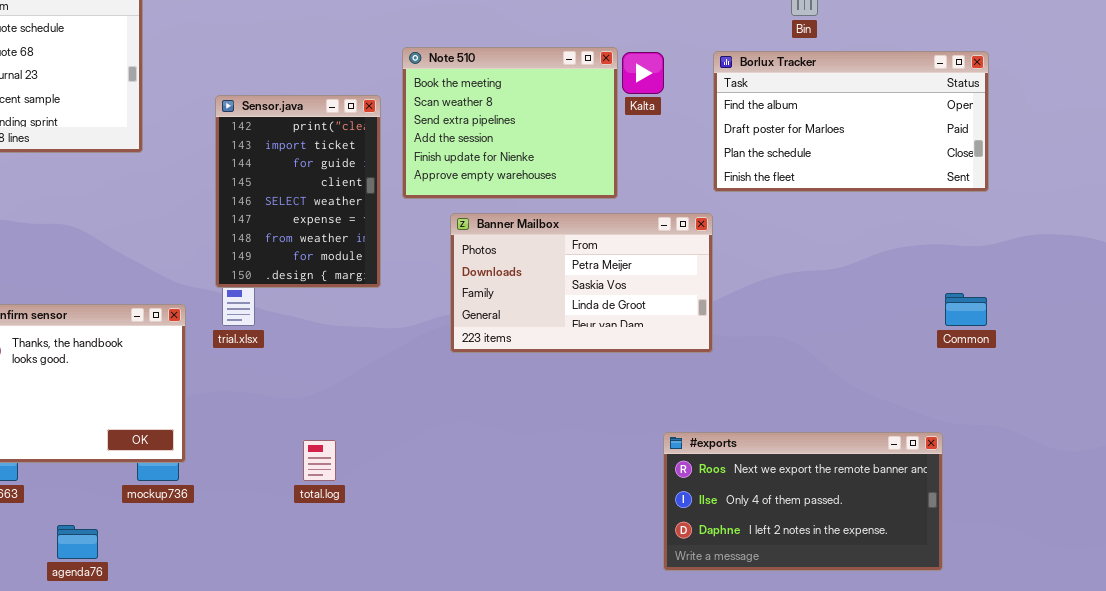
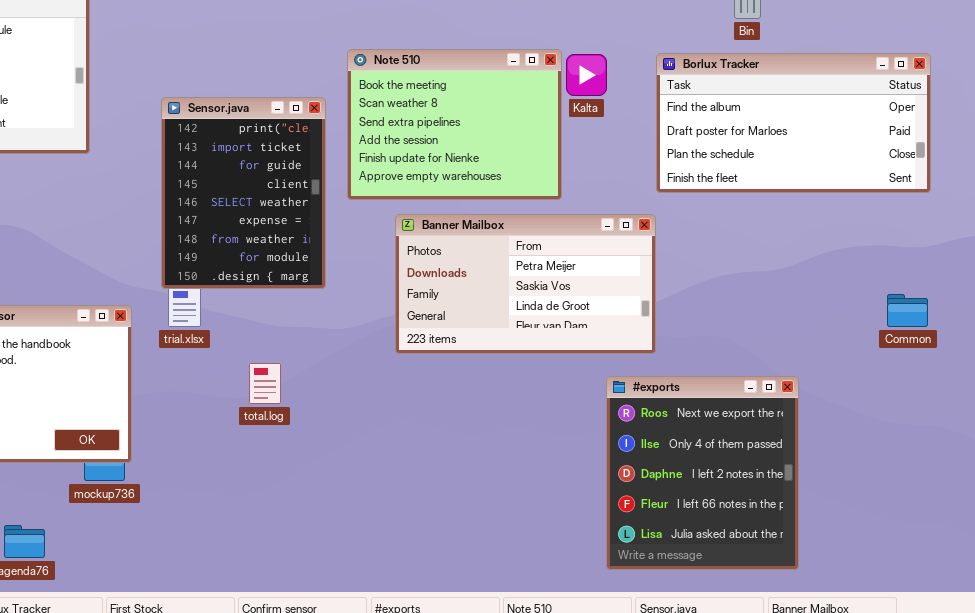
#exports: [663,432,943,571] -> [606,376,799,570], resized
total.log: [303,440,336,481] -> [249,363,281,404], moved

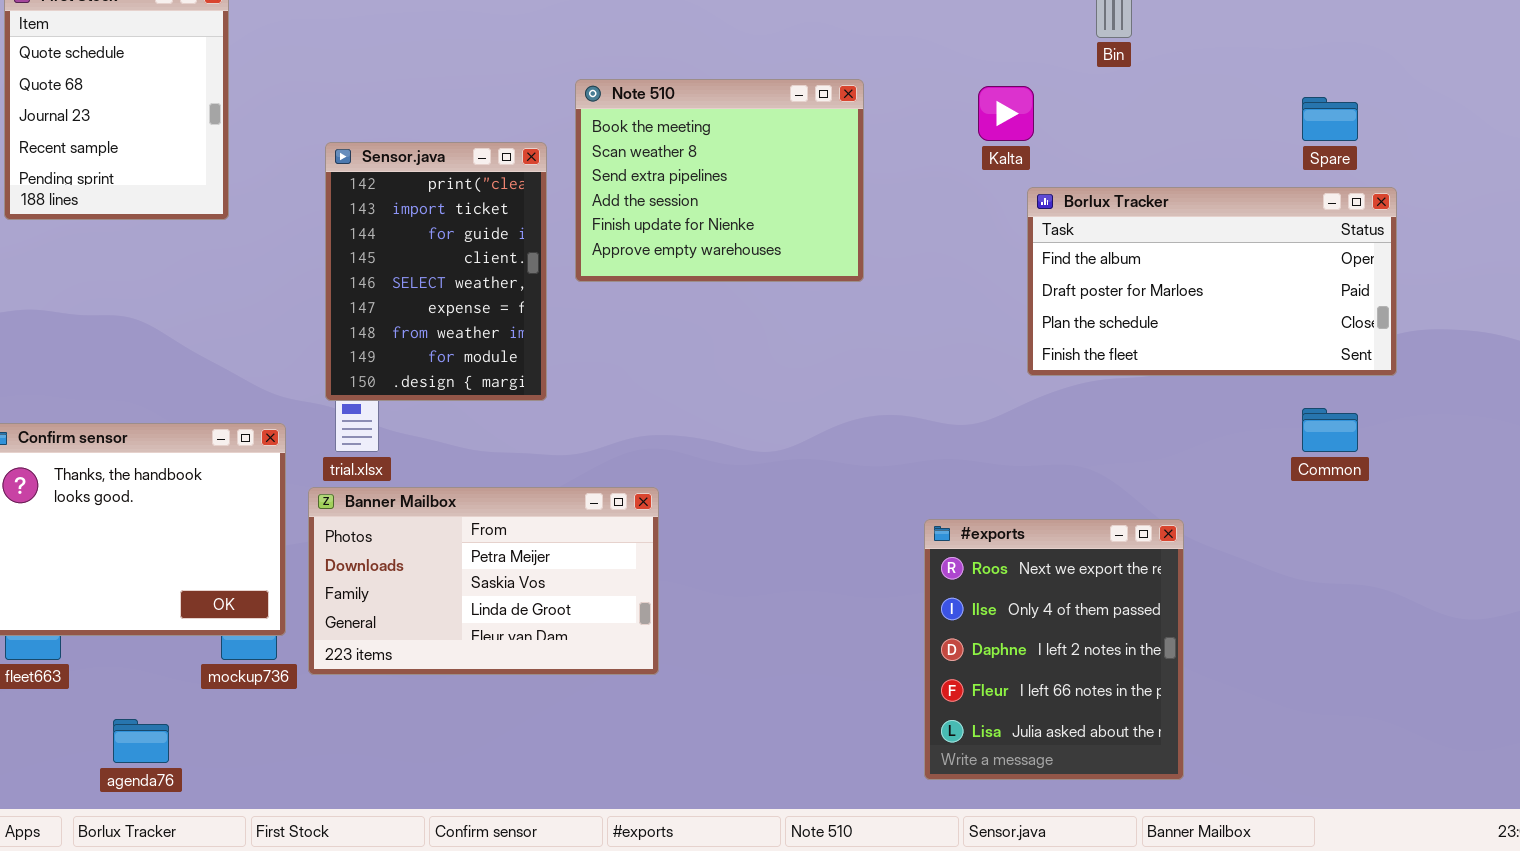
Borlux Tracker: [656,53,931,193] -> [1027,187,1397,376], moved
Kalta: [566,54,607,96] -> [978,86,1034,141], moved
Banner Mailbox: [395,214,656,354] -> [308,487,659,675], moved

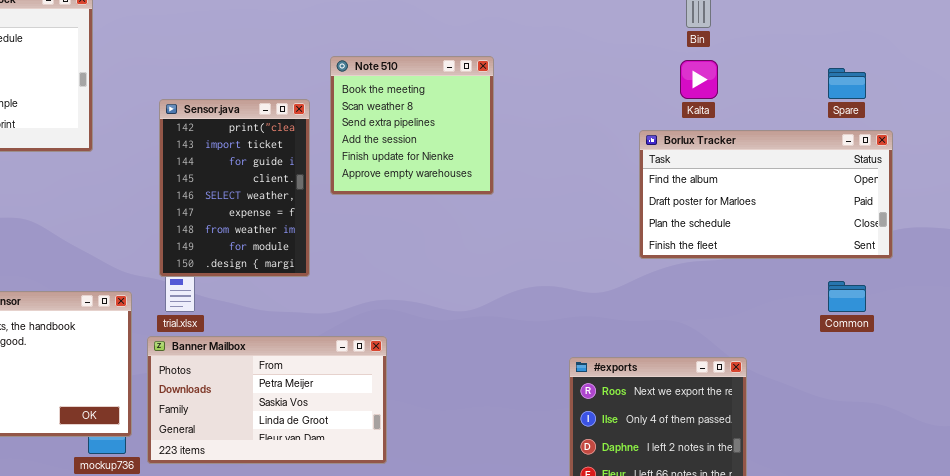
Note 510: [575,79,864,282] -> [330,56,494,195], resized
Kalta: [978,86,1034,141] -> [680,60,718,99], moved

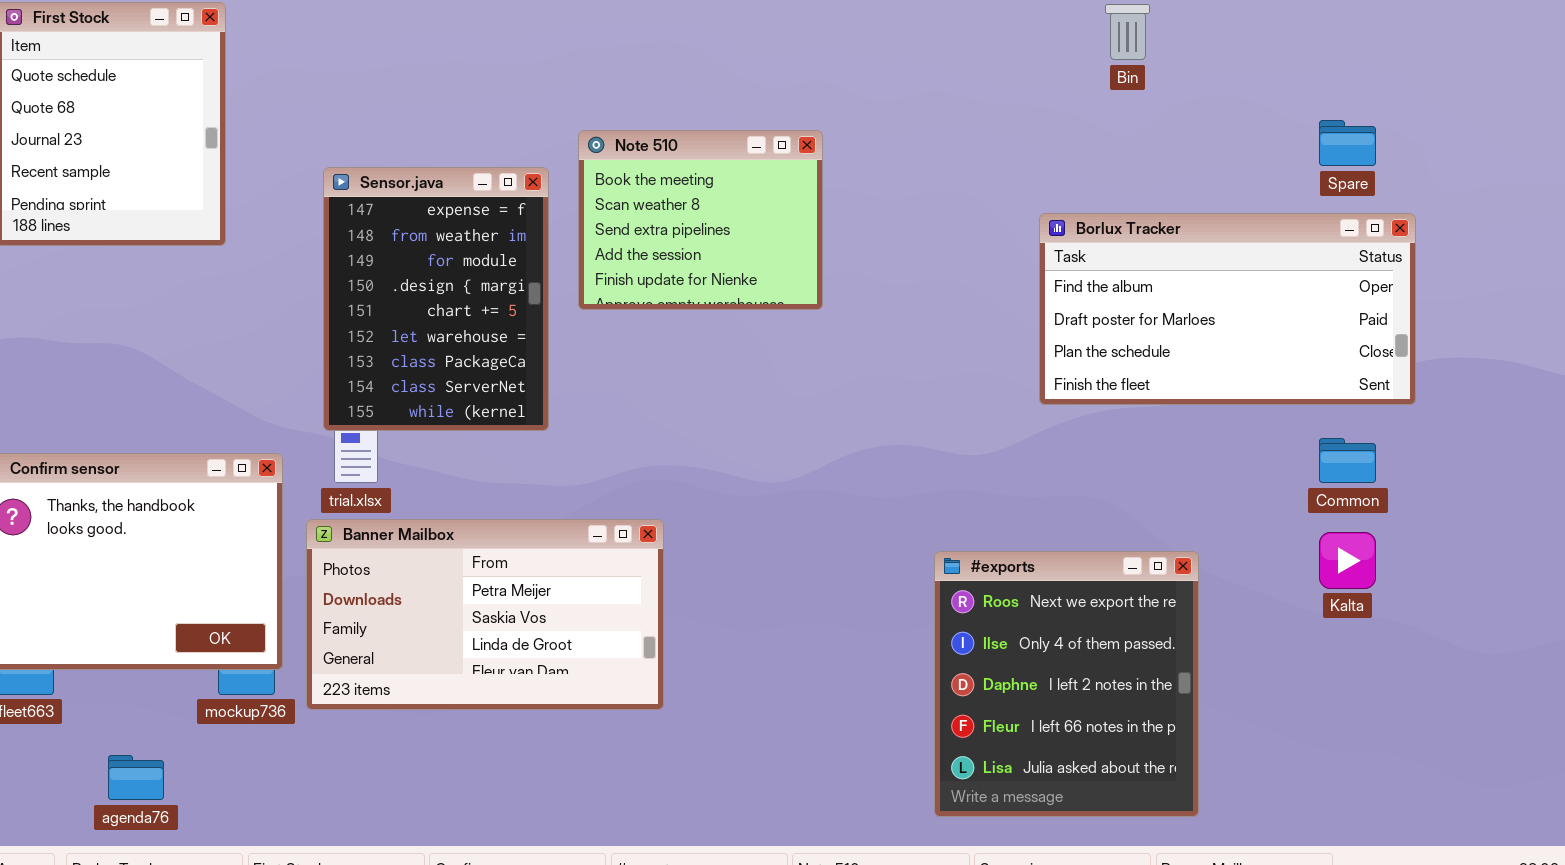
Note 510: [330,56,494,195] -> [578,130,823,310], resized
Kalta: [680,60,718,99] -> [1319,532,1376,589], moved
Sensor.java: [159,99,310,277] -> [323,167,549,431], scrolled down 5 rows

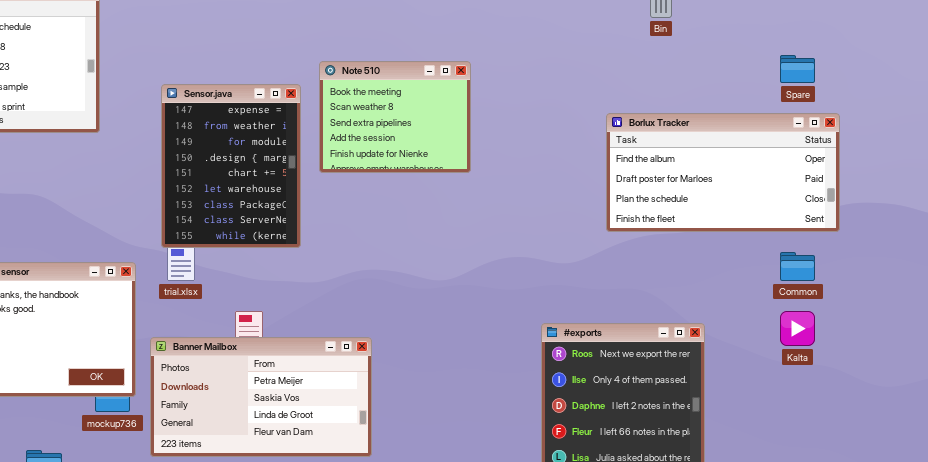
Banner Mailbox: [306,519,664,710] -> [150,337,372,457], moved

